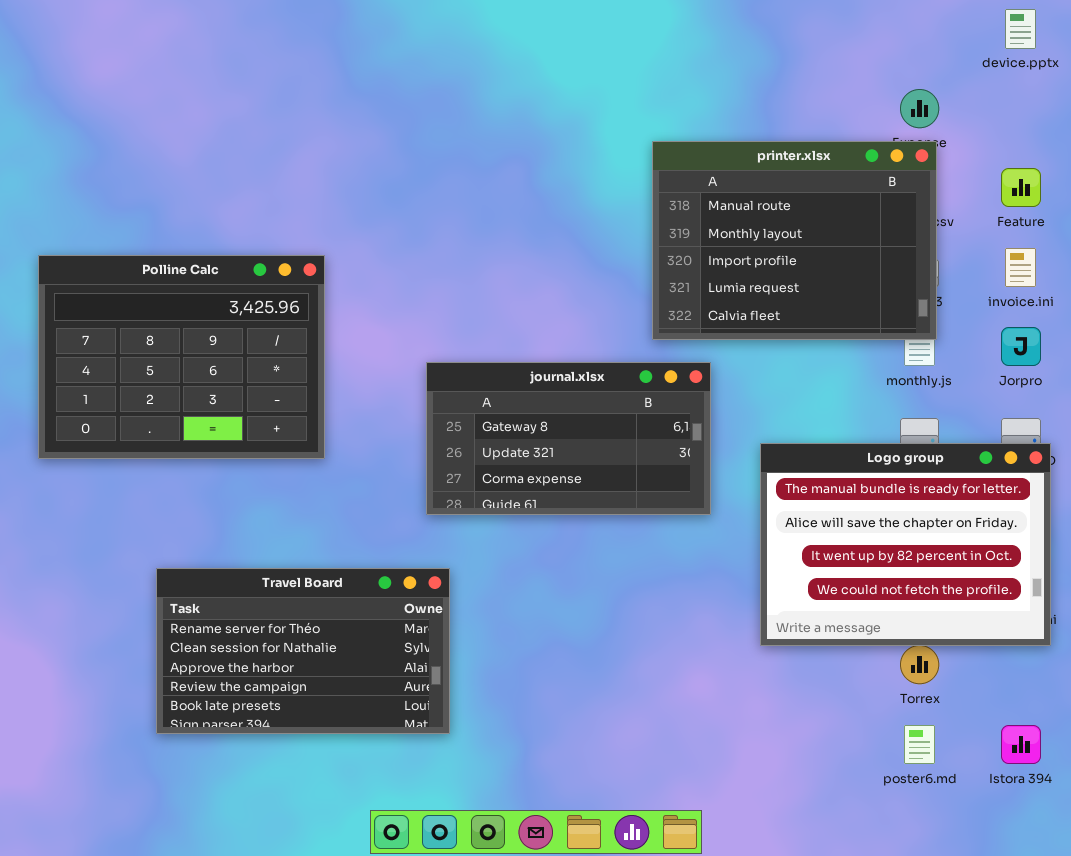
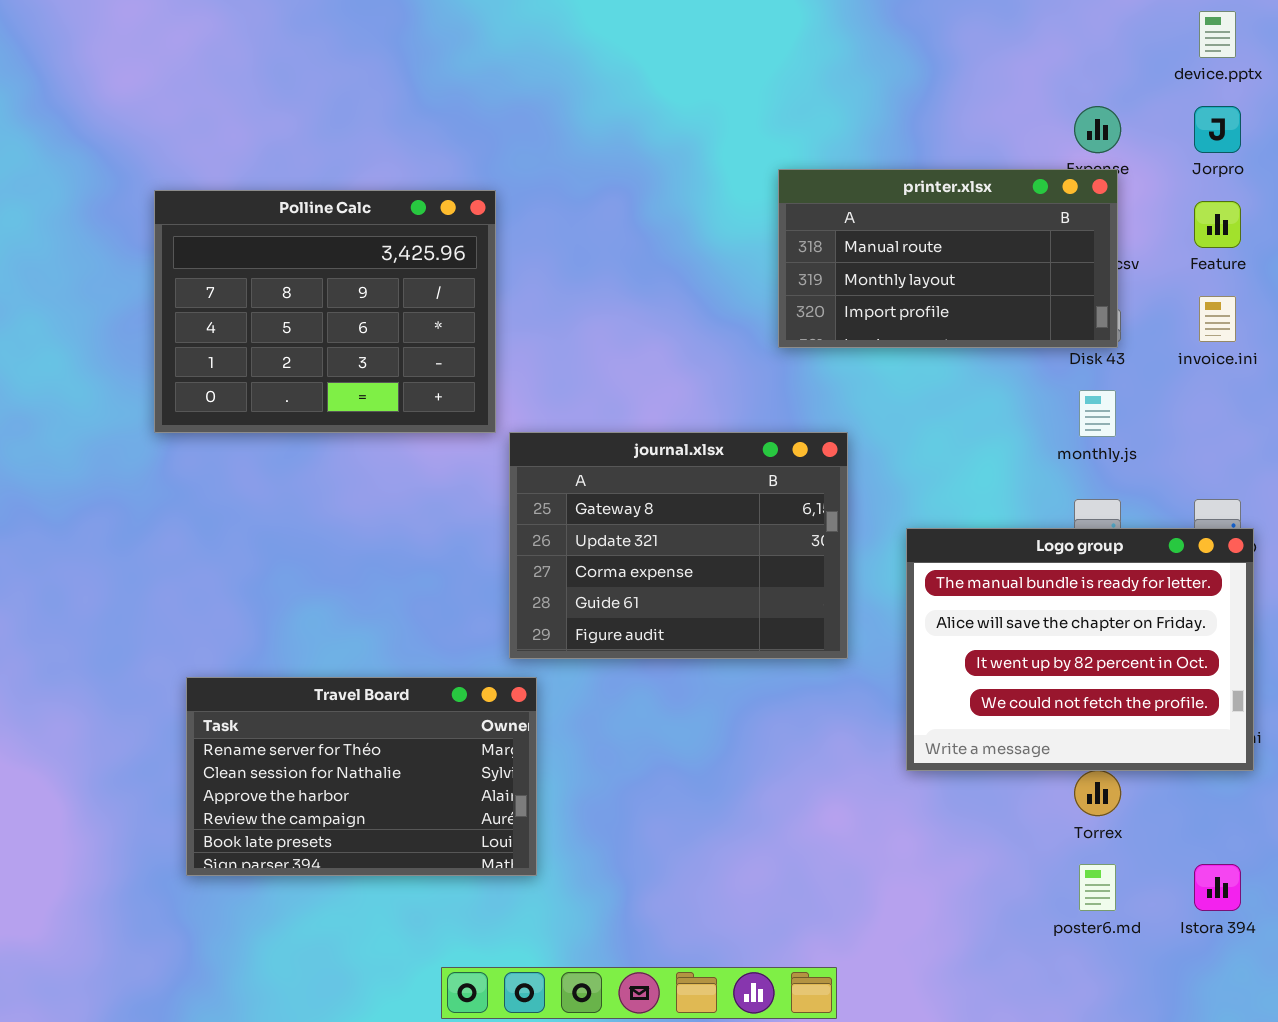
printer.xlsx: [652,141,937,340] -> [778,169,1118,348], resized
Polline Calc: [38,255,325,459] -> [154,190,496,433], moved
Jorpro: [1001,327,1041,366] -> [1194,106,1241,153], moved
journal.xlsx: [426,362,711,515] -> [509,432,848,659], resized

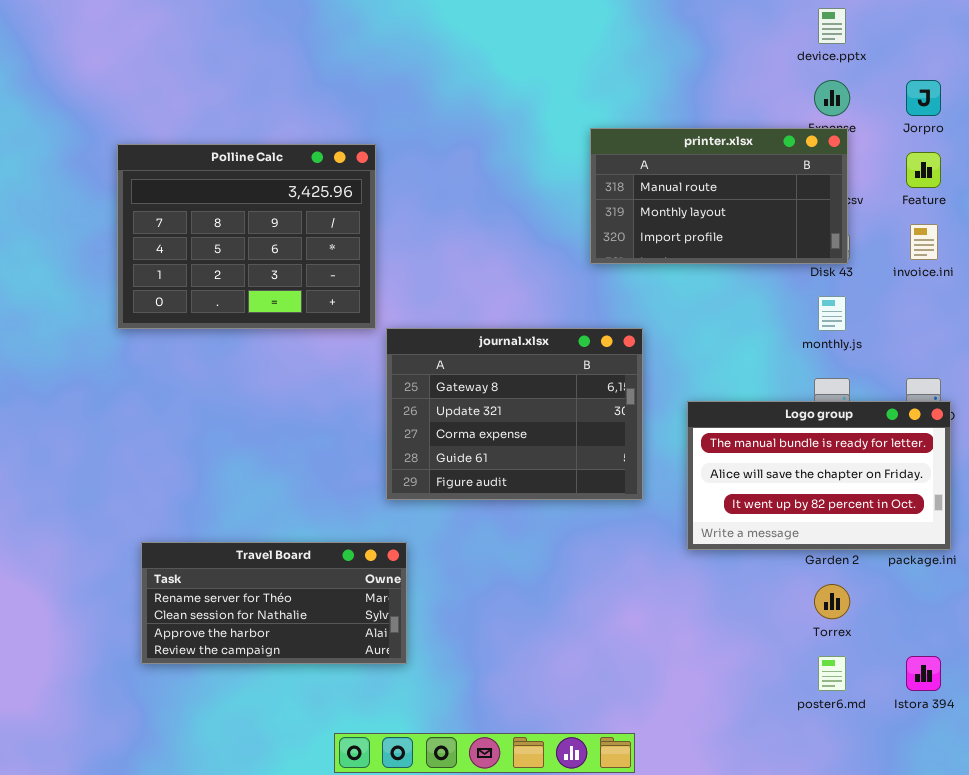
device.pptx: [1199,11,1236,58] -> [818,8,846,44], moved
Logo group: [906,528,1254,771] -> [687,401,951,550], resized
Travel Board: [186,677,537,876] -> [141,542,407,664], resized

